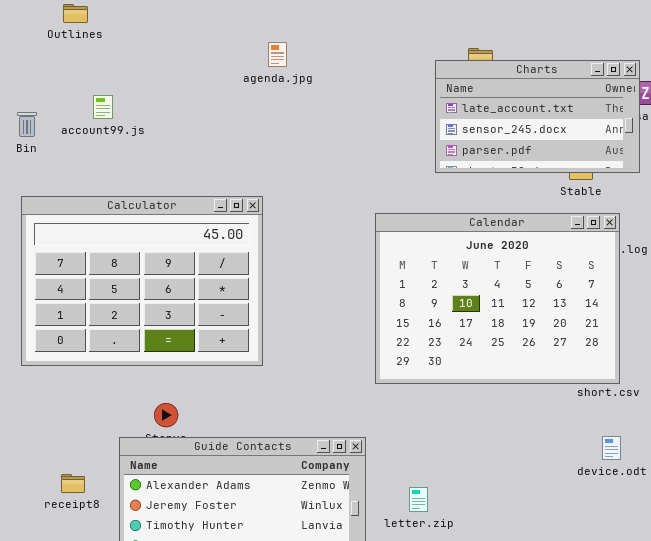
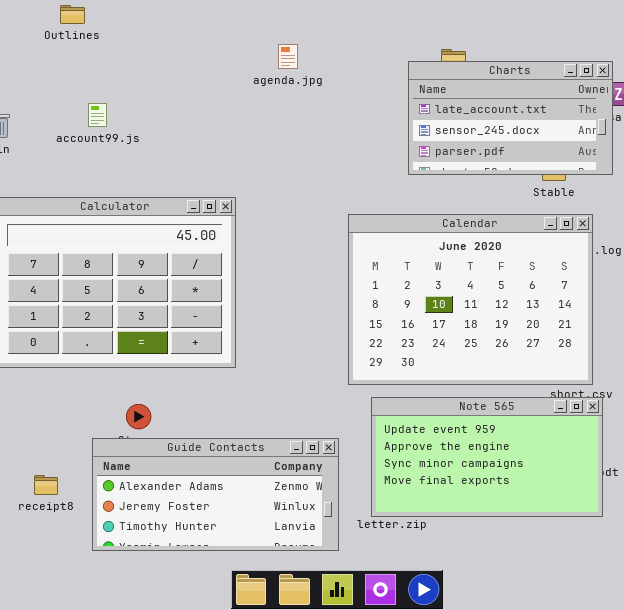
Outlines: [63,4,88,23] -> [60,5,85,24], moved
agenda.jpg: [268,42,287,67] -> [278,44,298,69], moved
account99.js: [93,95,113,119] -> [88,103,107,127], moved
Note 565: none -> [371,397,603,517], opened

